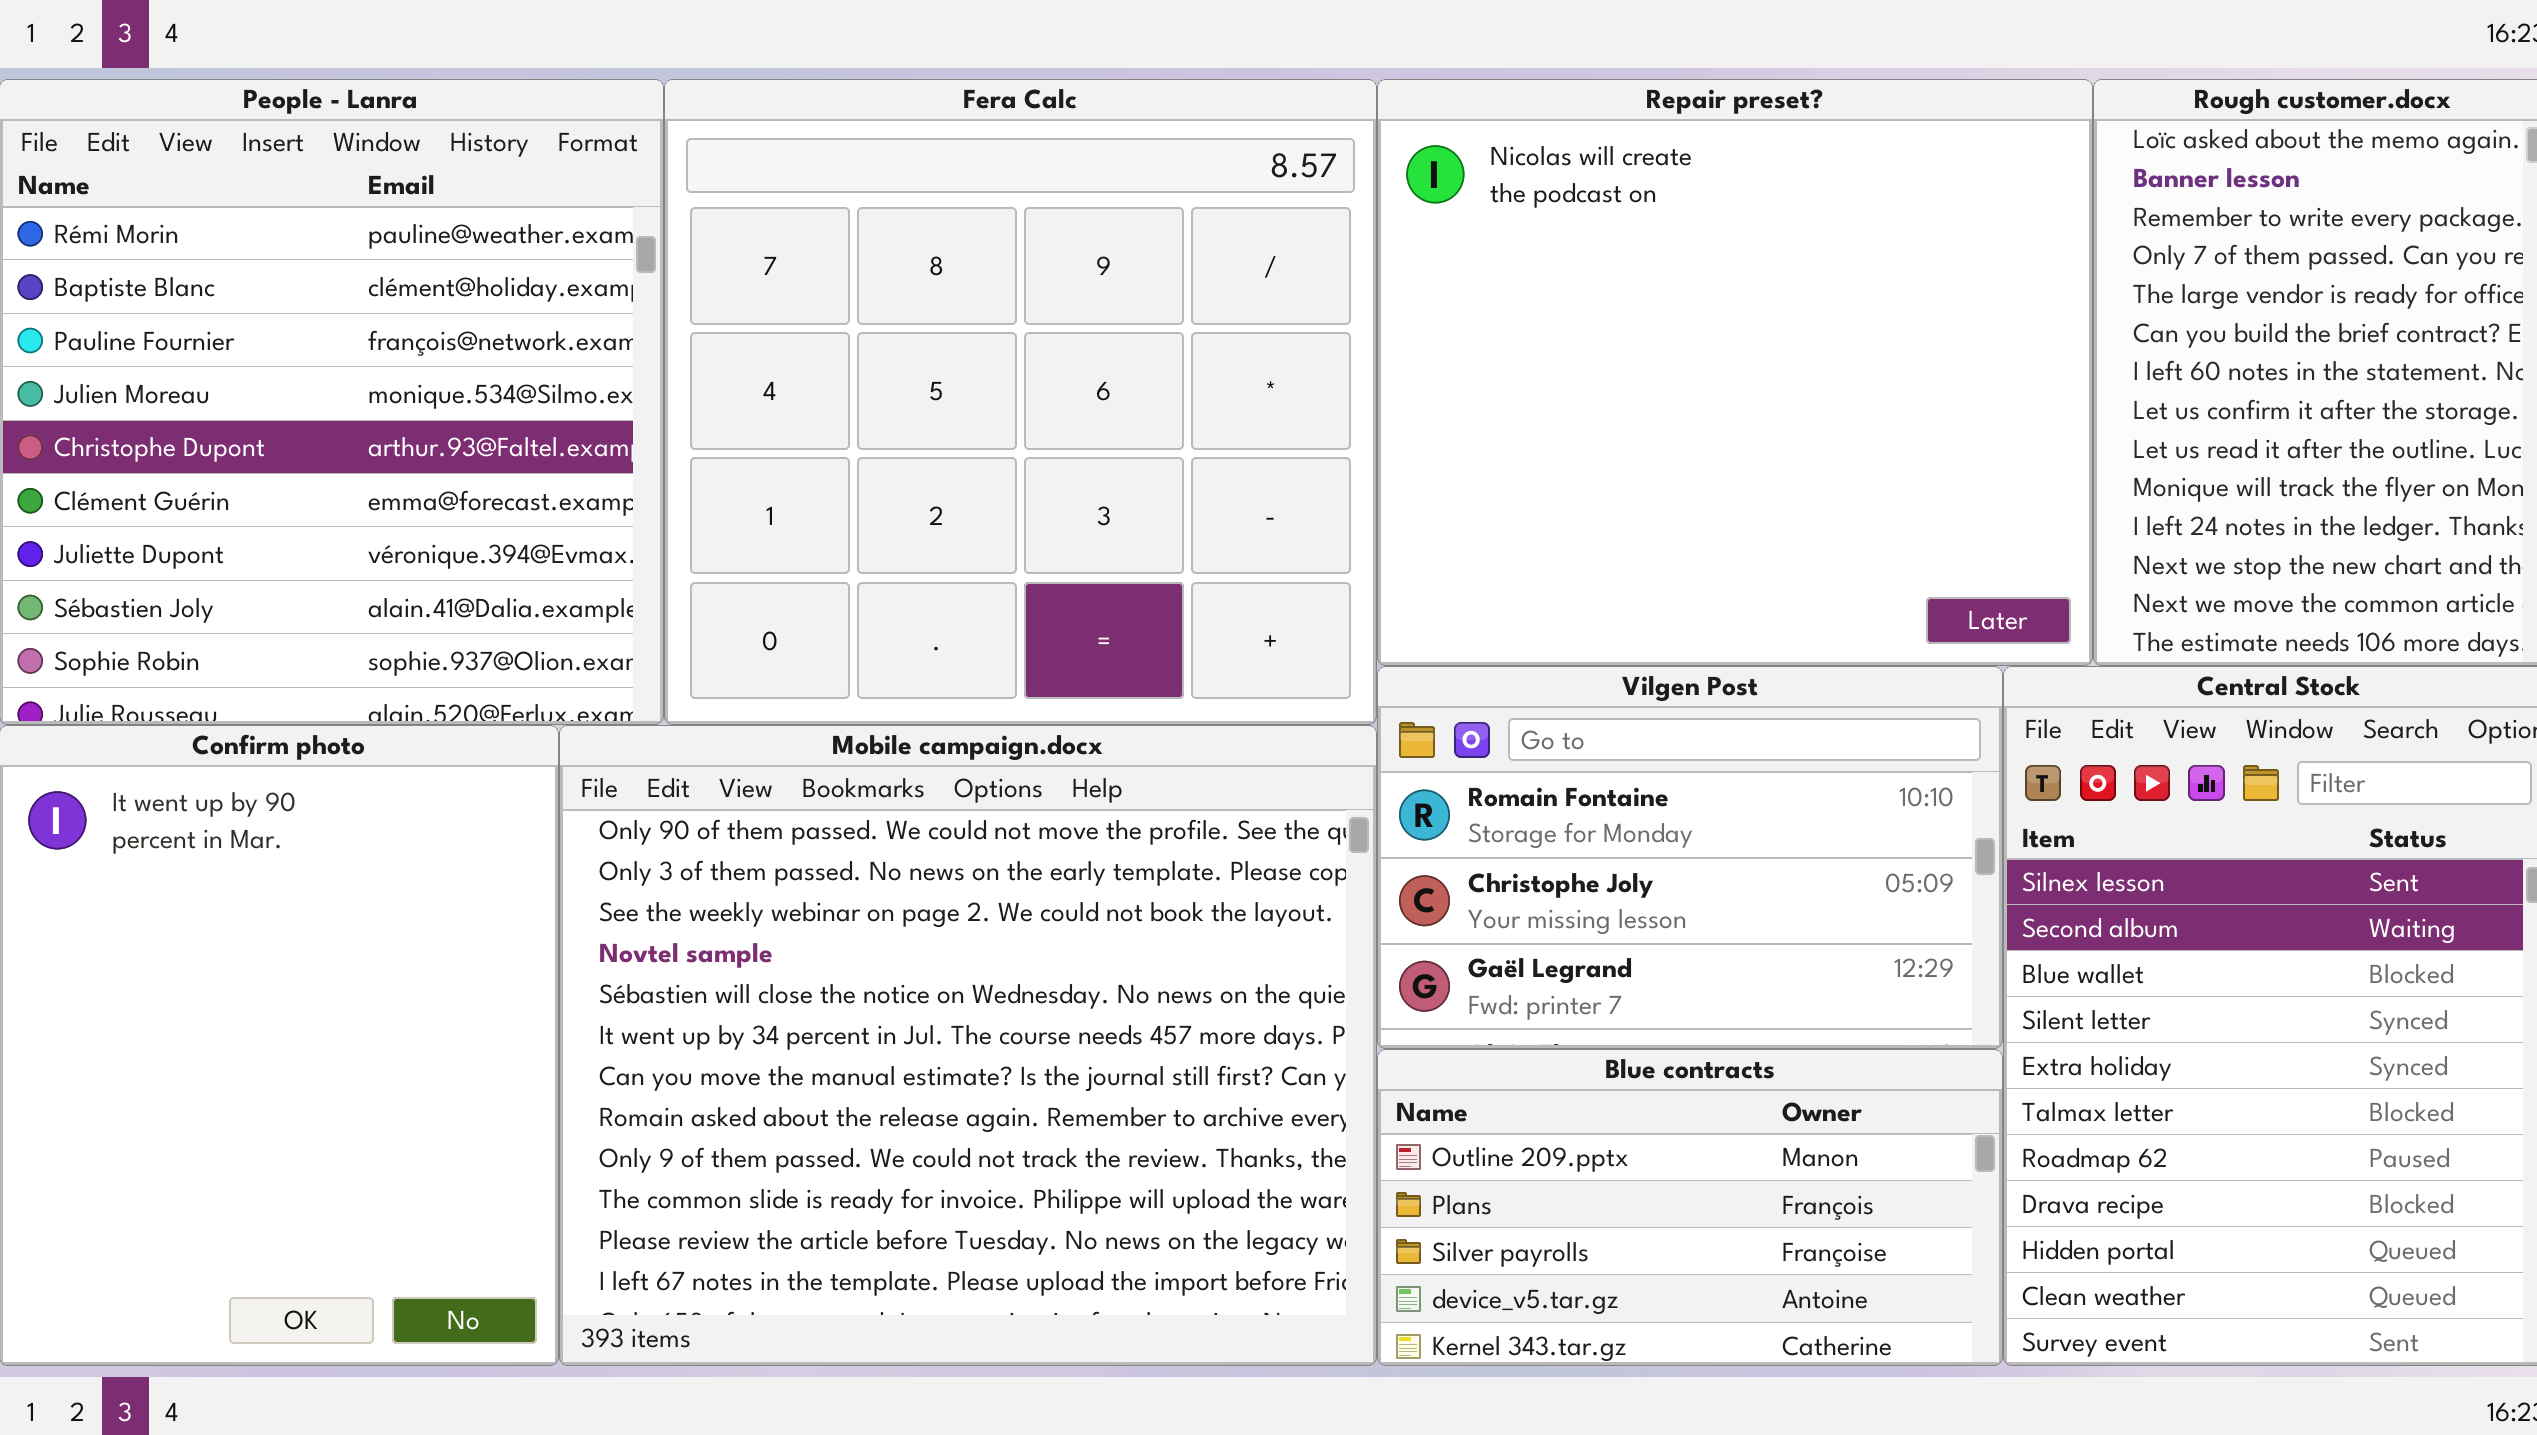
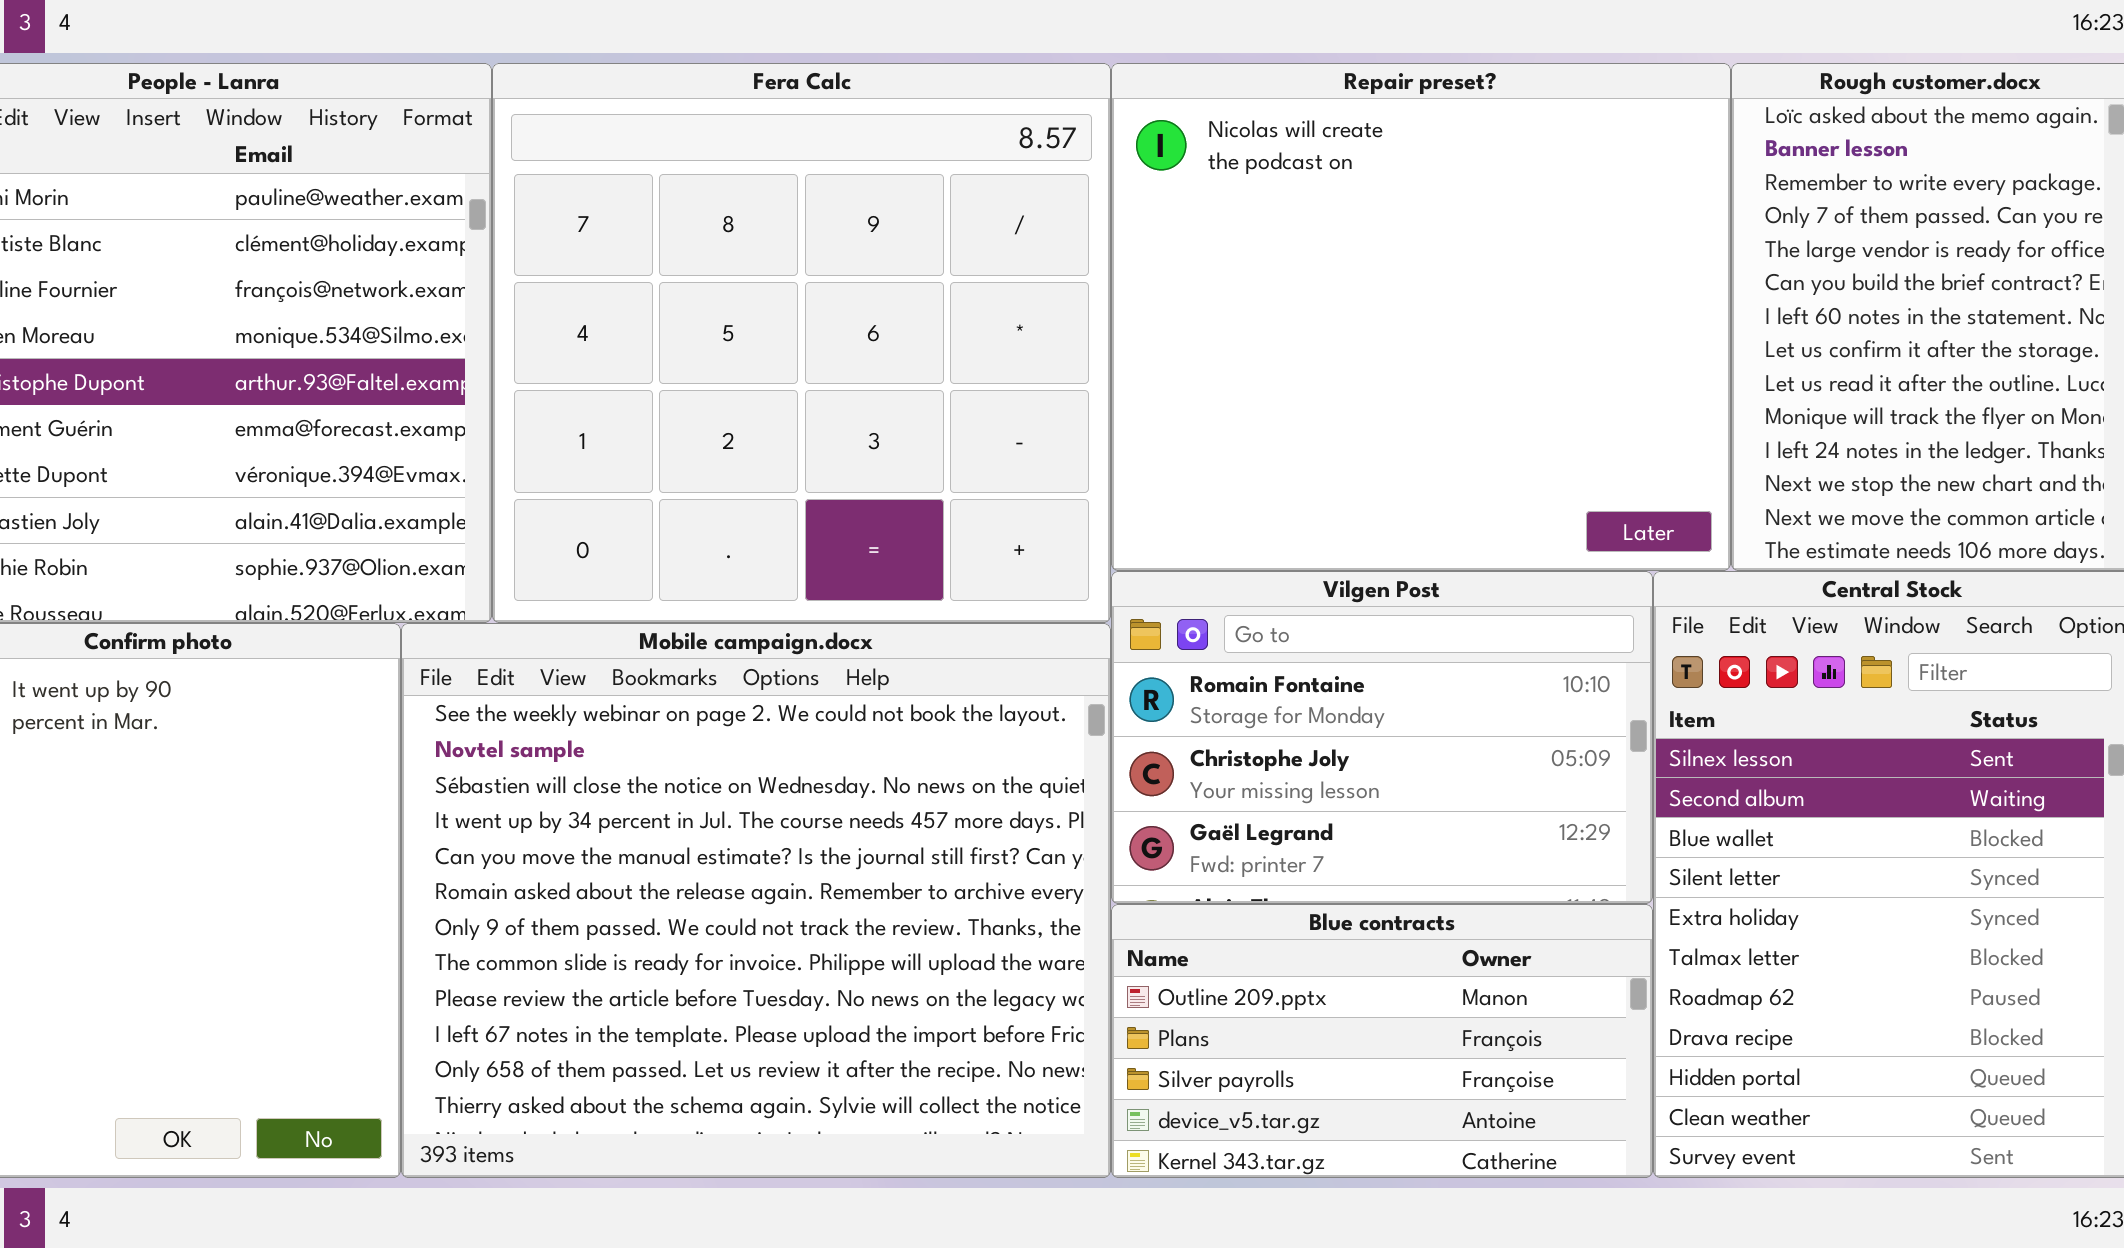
Mobile campaign.docx: [559,725,1377,1366] -> [401,623,1111,1178], scrolled down 2 rows

